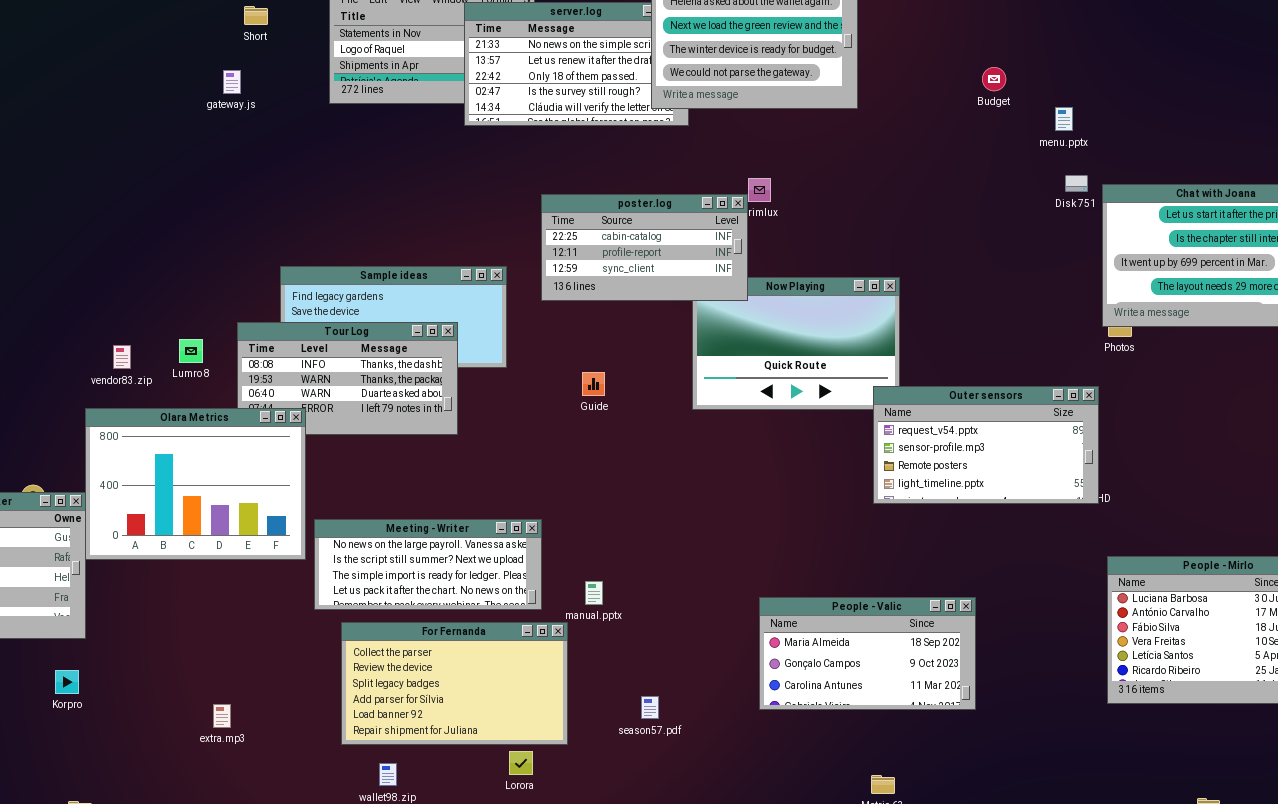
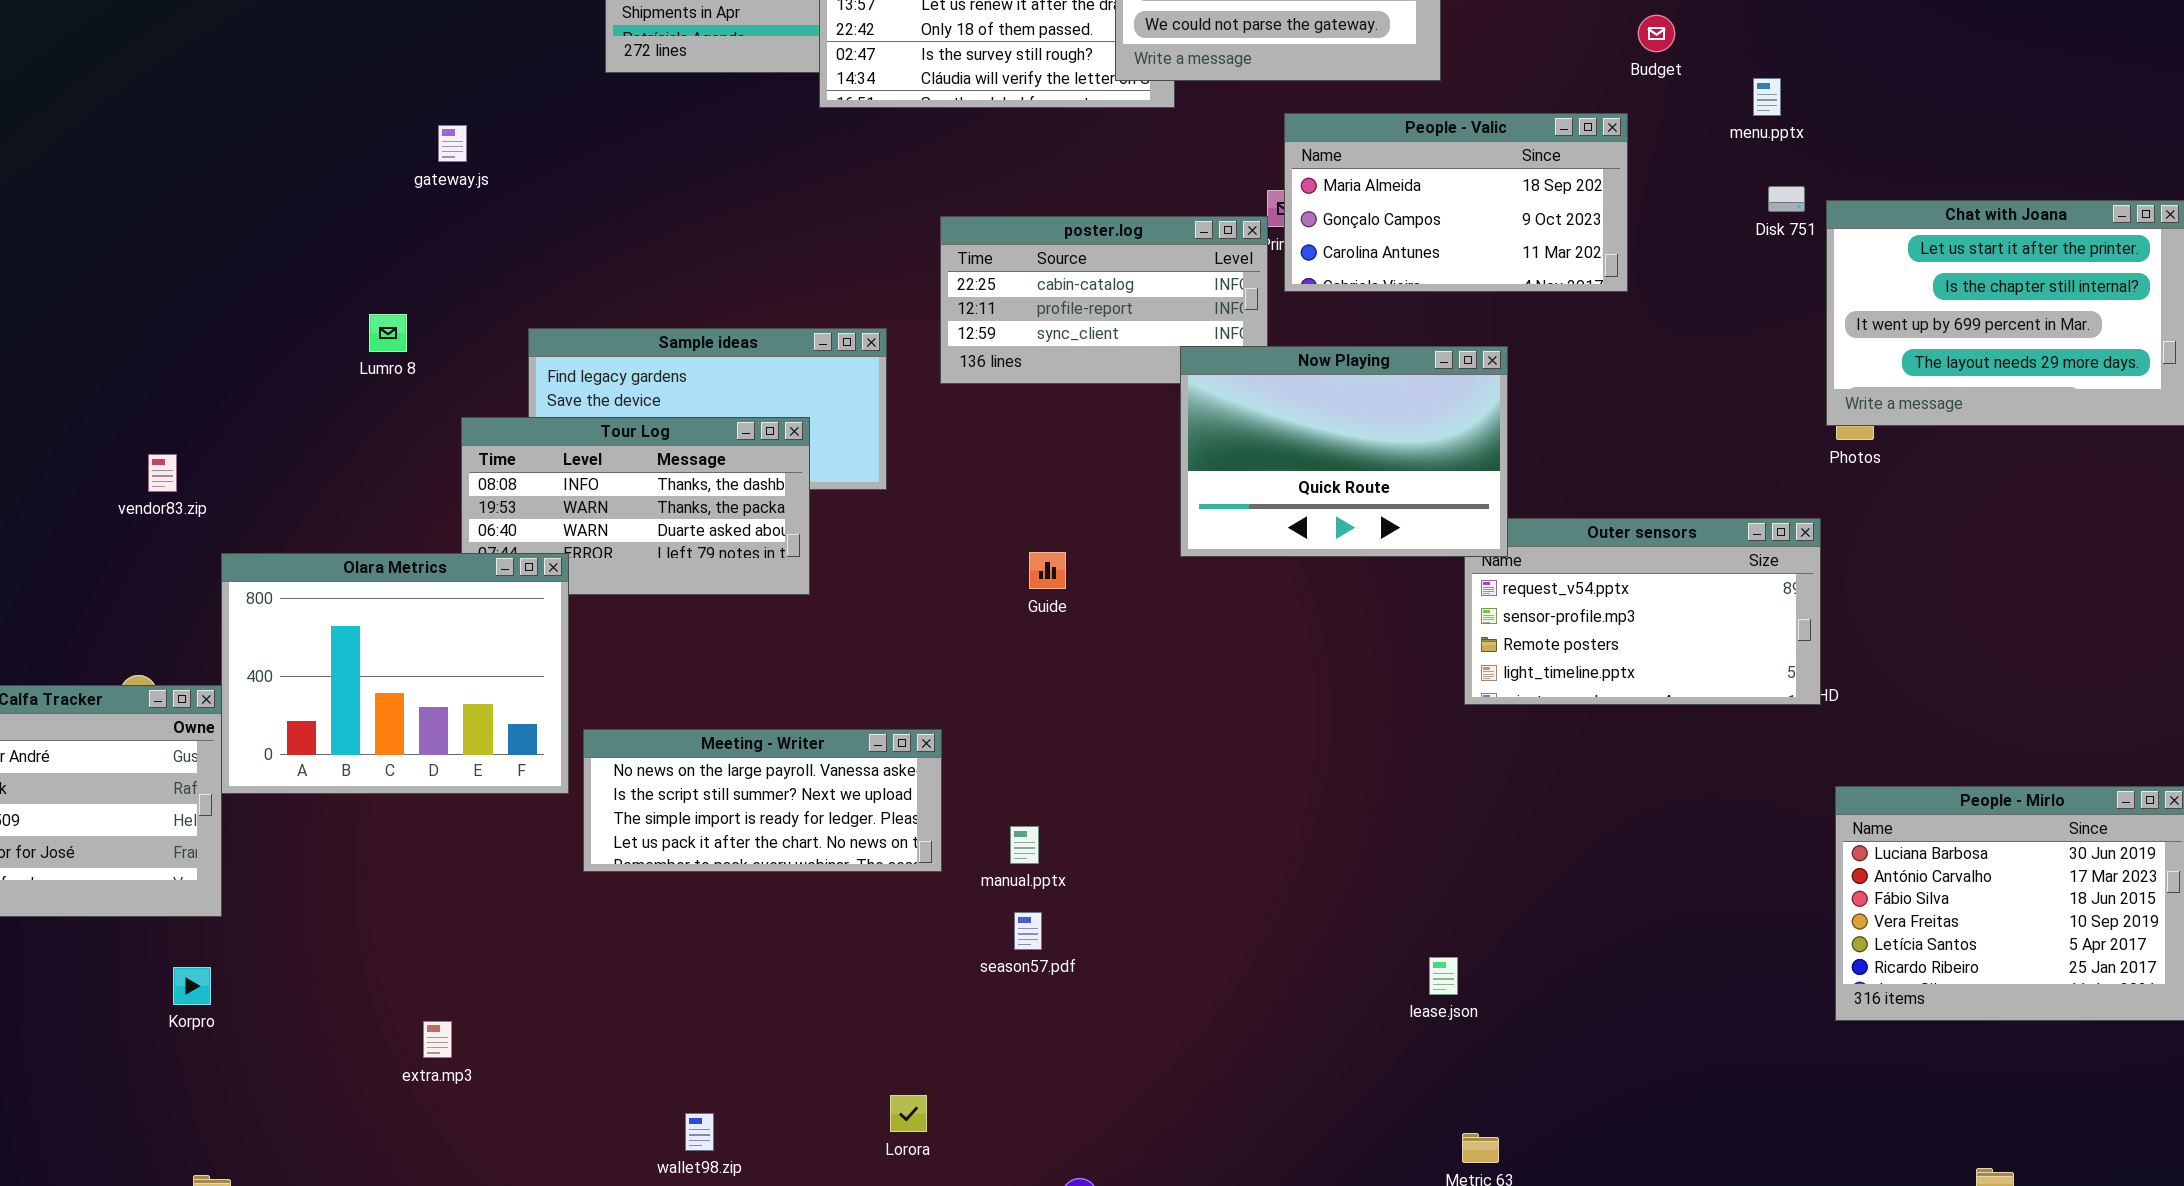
gateway.js: [223,70,241,94] -> [438,125,467,162], moved
Now Playing: [692,277,900,410] -> [1180,346,1508,557], raised
Lumro 8: [179,339,203,363] -> [369,314,407,352], moved
vendor83.zip: [113,345,131,369] -> [148,454,177,492], moved
Guide: [582,372,605,396] -> [1029,552,1066,589], moved
People - Valic: [759,597,976,710] -> [1284,113,1628,292], moved
For Fernanda: [341,622,568,745] -> none, closed
season57.pdf: [641,696,659,719] -> [1014,912,1042,950], moved

